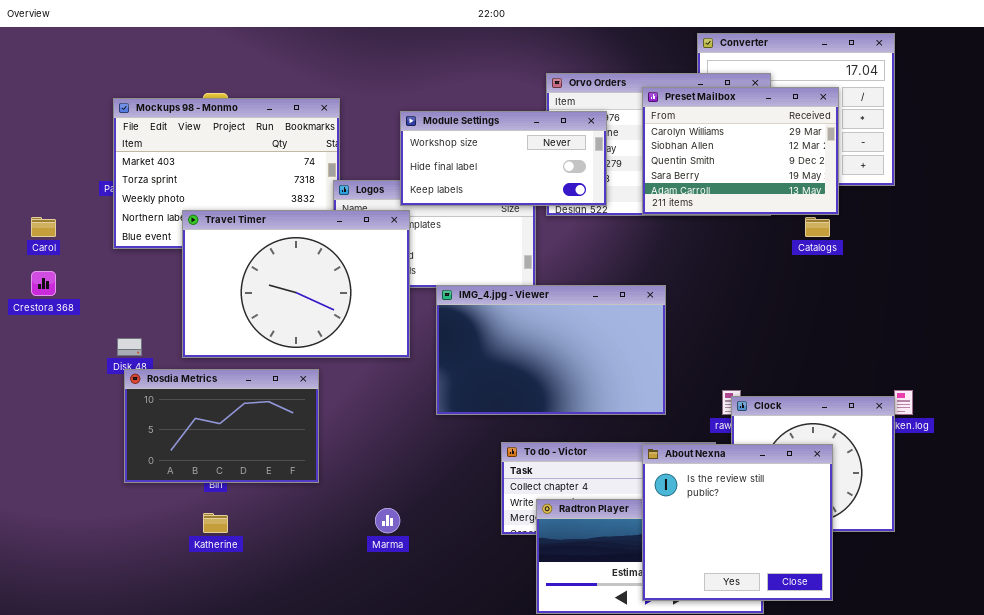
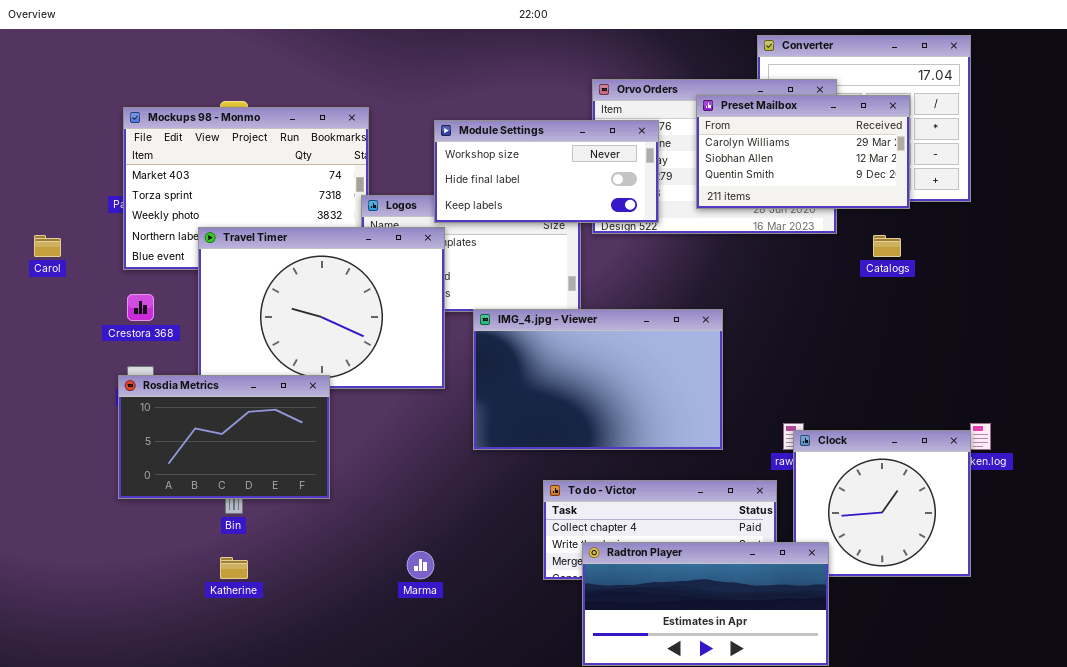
Preset Mailbox: [642,87,839,215] -> [696,95,910,209], resized
Crestora 368: [31,271,56,296] -> [127,294,154,321], moved
Rosdia Metrics: [124,369,319,483] -> [118,375,330,499], moved
About Nexna: [642,444,833,601] -> none, closed

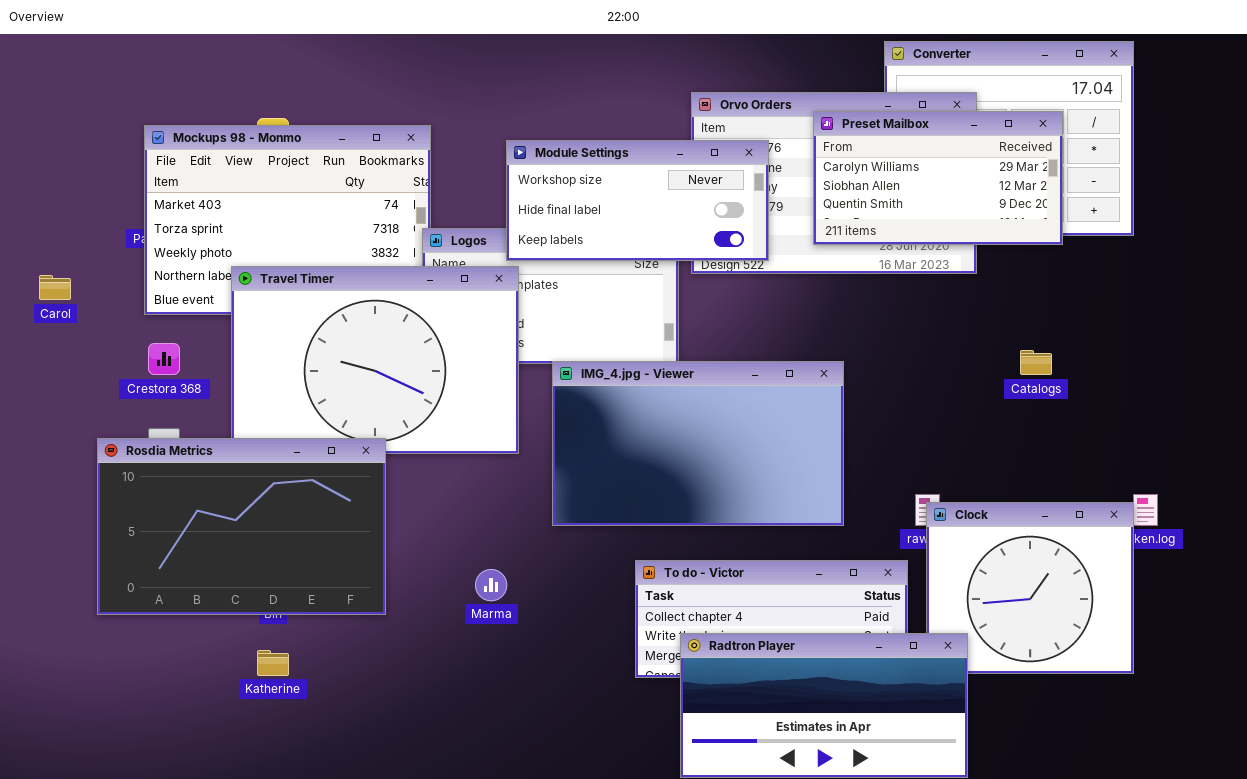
Catalogs: [873,235,901,257] -> [1020,350,1052,375], moved
Rosdia Metrics: [118,375,330,499] -> [97,438,386,615], resized
Marma: [407,551,434,579] -> [475,569,507,601], moved

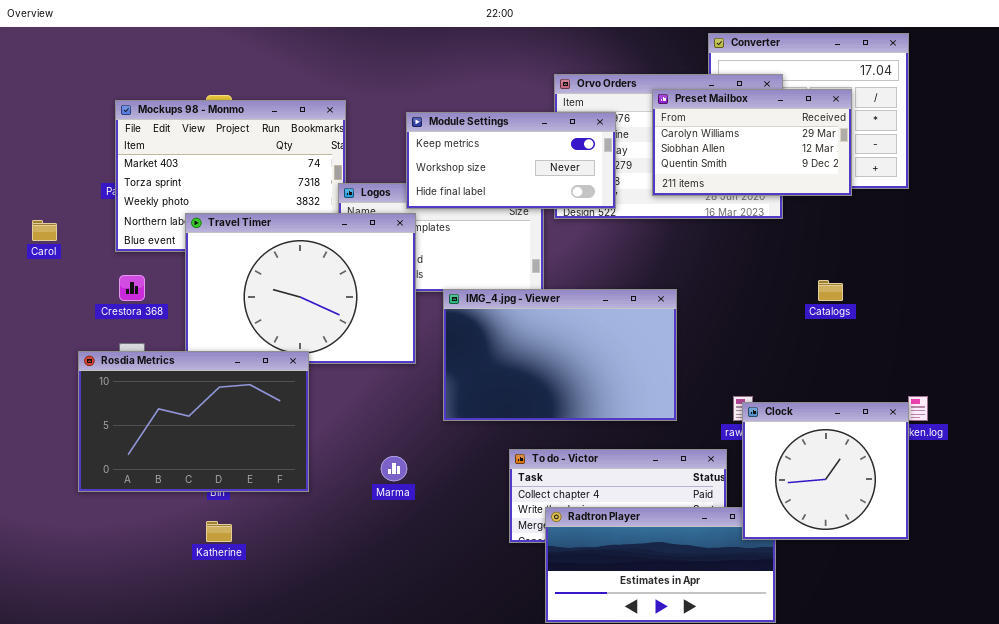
Module Settings: [506,140,769,261] -> [406,112,616,209], scrolled up 1 row
Clock: [926,502,1134,674] -> [742,402,909,540], raised

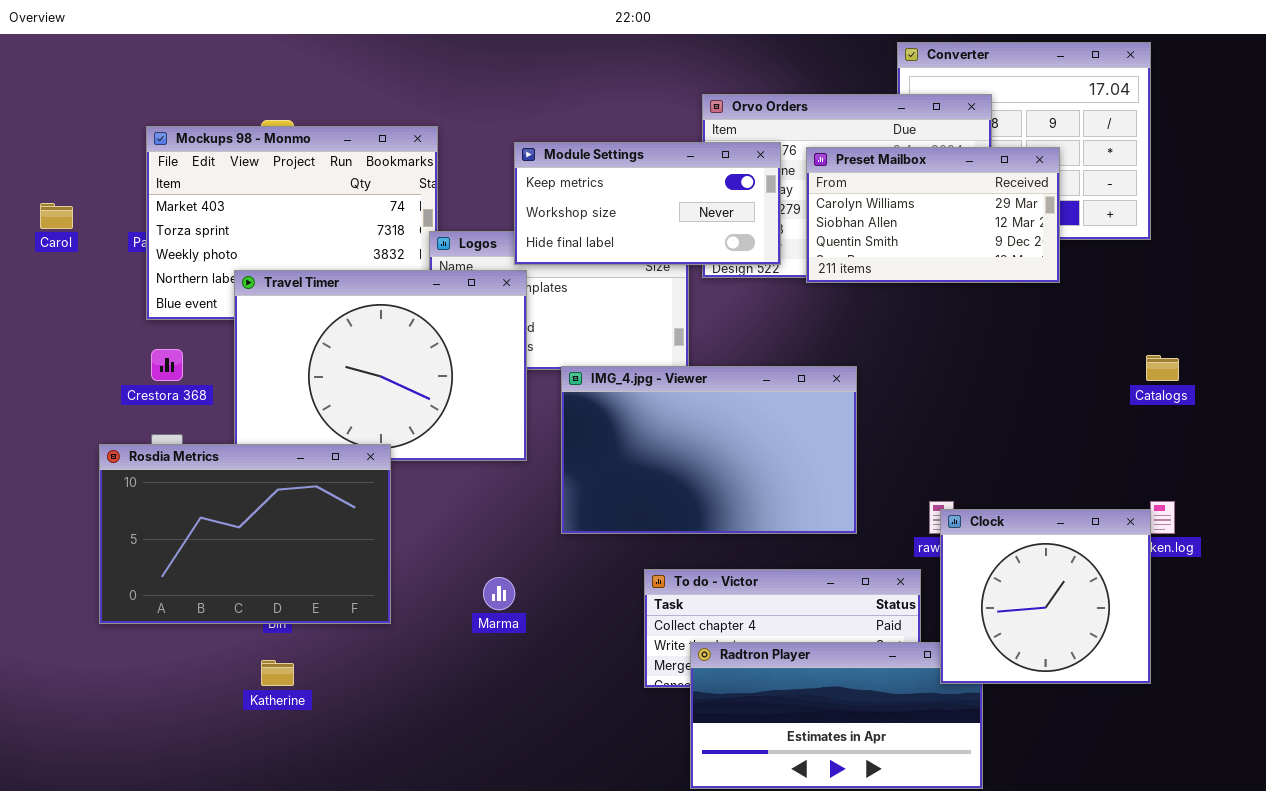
Preset Mailbox: [652,89,852,196] -> [806,147,1060,283], moved
Carol: [32,220,57,241] -> [40,203,73,229], moved
Catalogs: [818,280,843,301] -> [1146,355,1179,381], moved

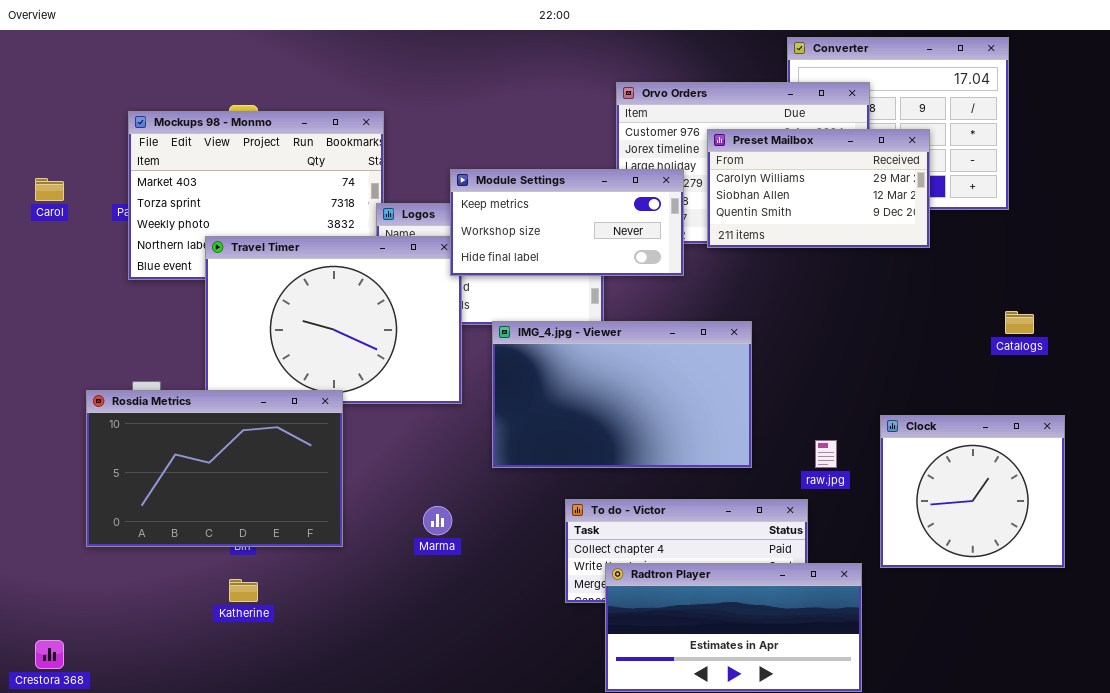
Module Settings: [514,142,781,265] -> [450,169,684,276], moved
Crestora 368: [151,349,183,381] -> [35,640,64,669], moved
Clock: [940,509,1151,684] -> [880,415,1065,568], moved

